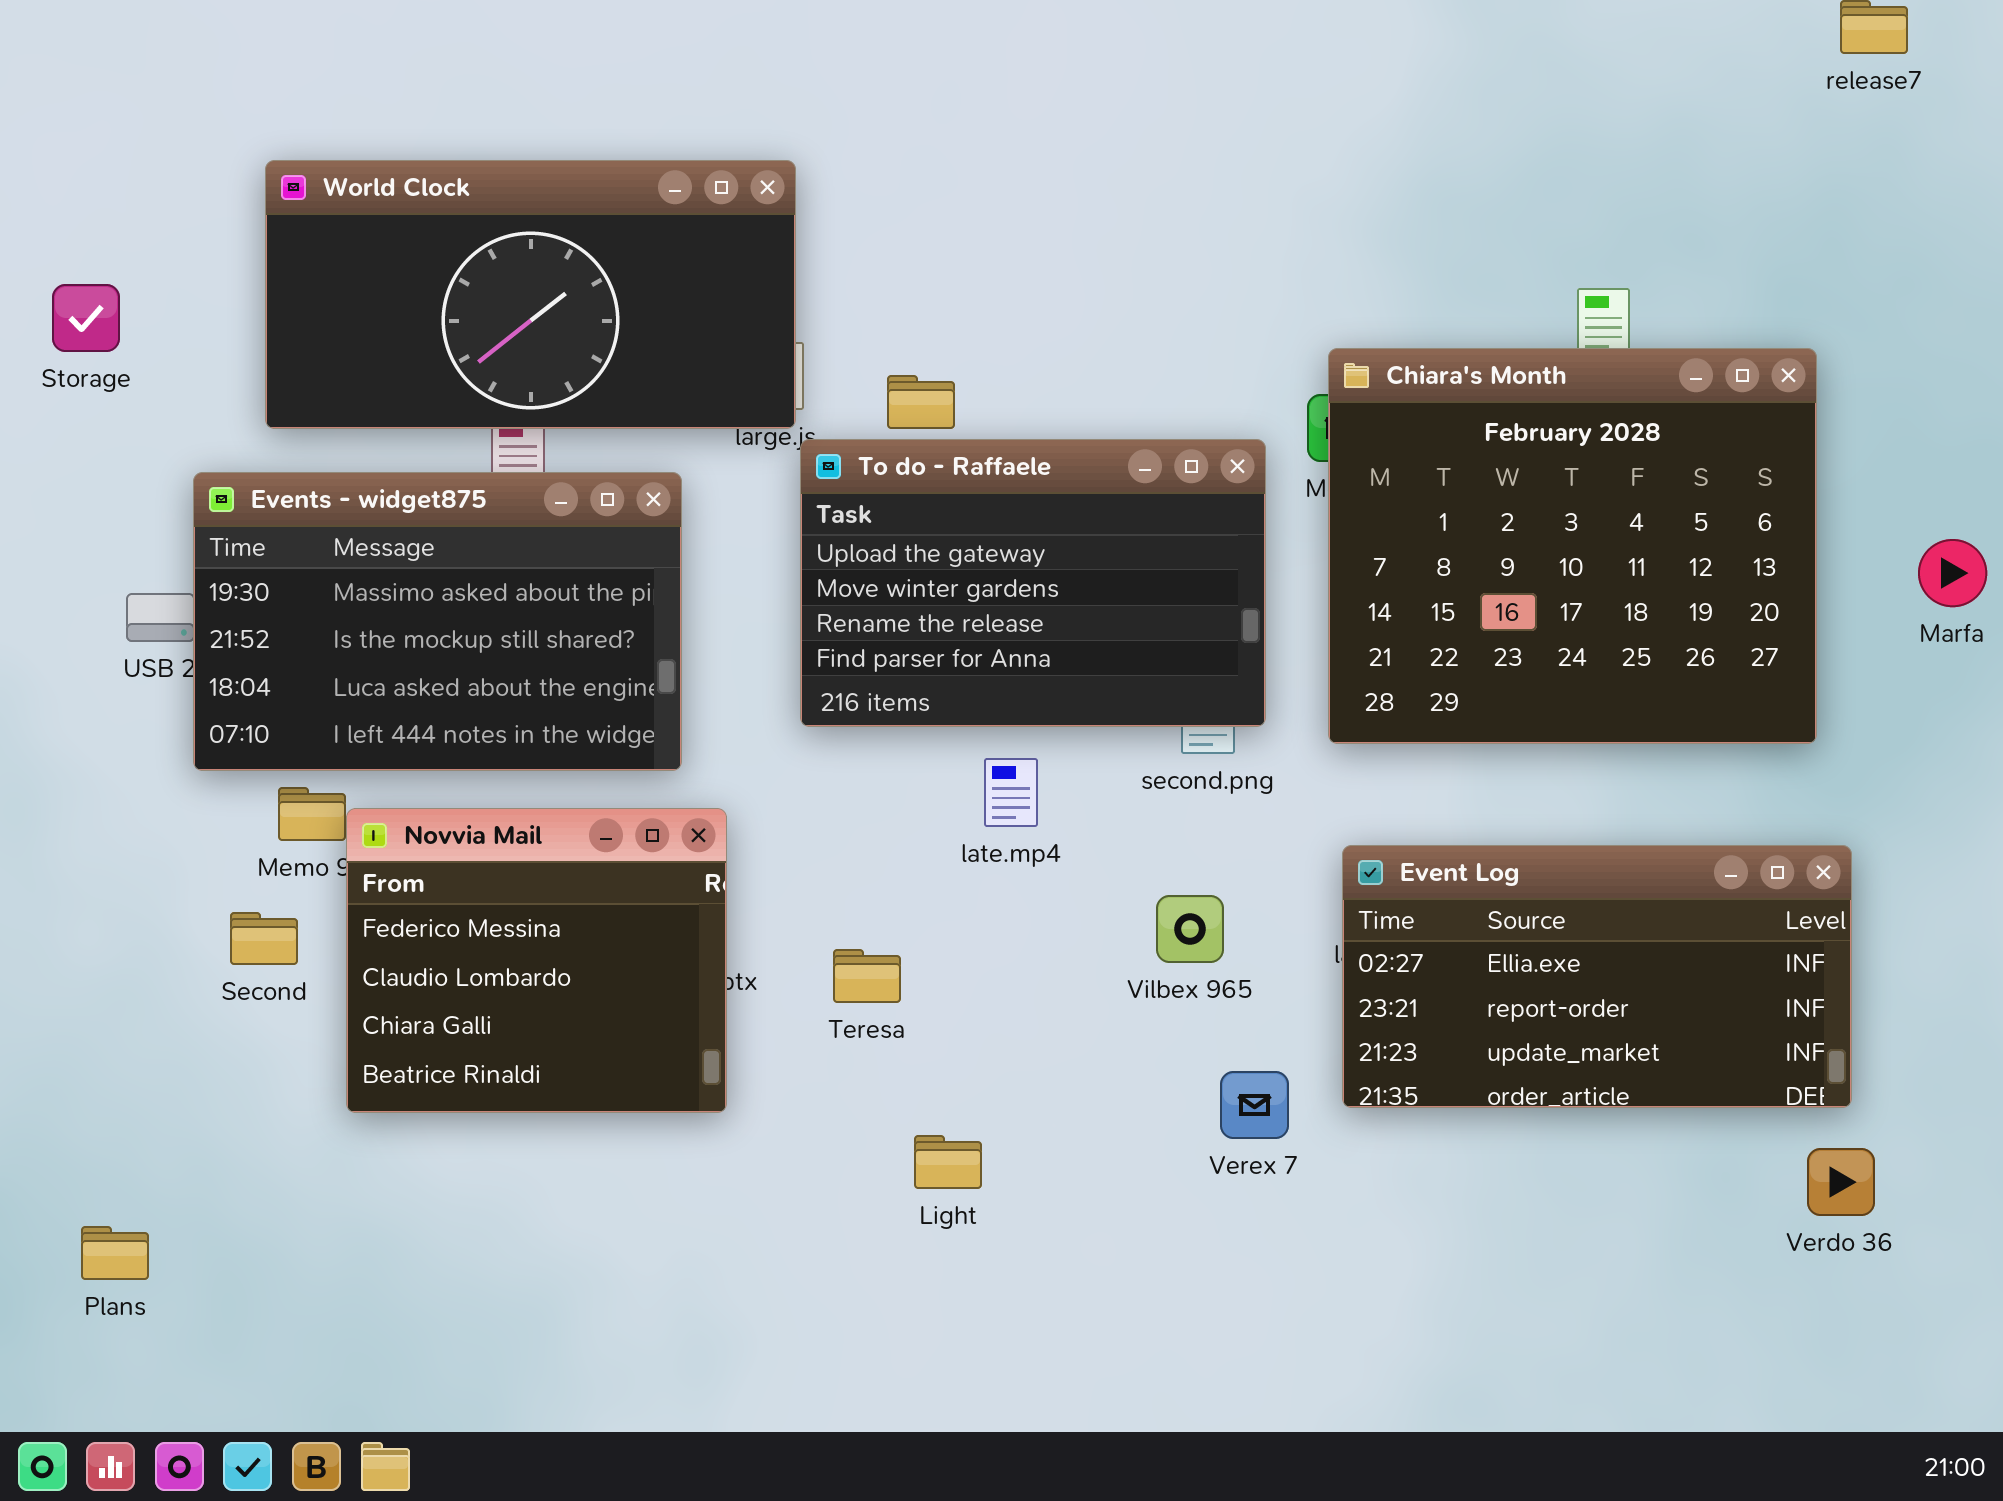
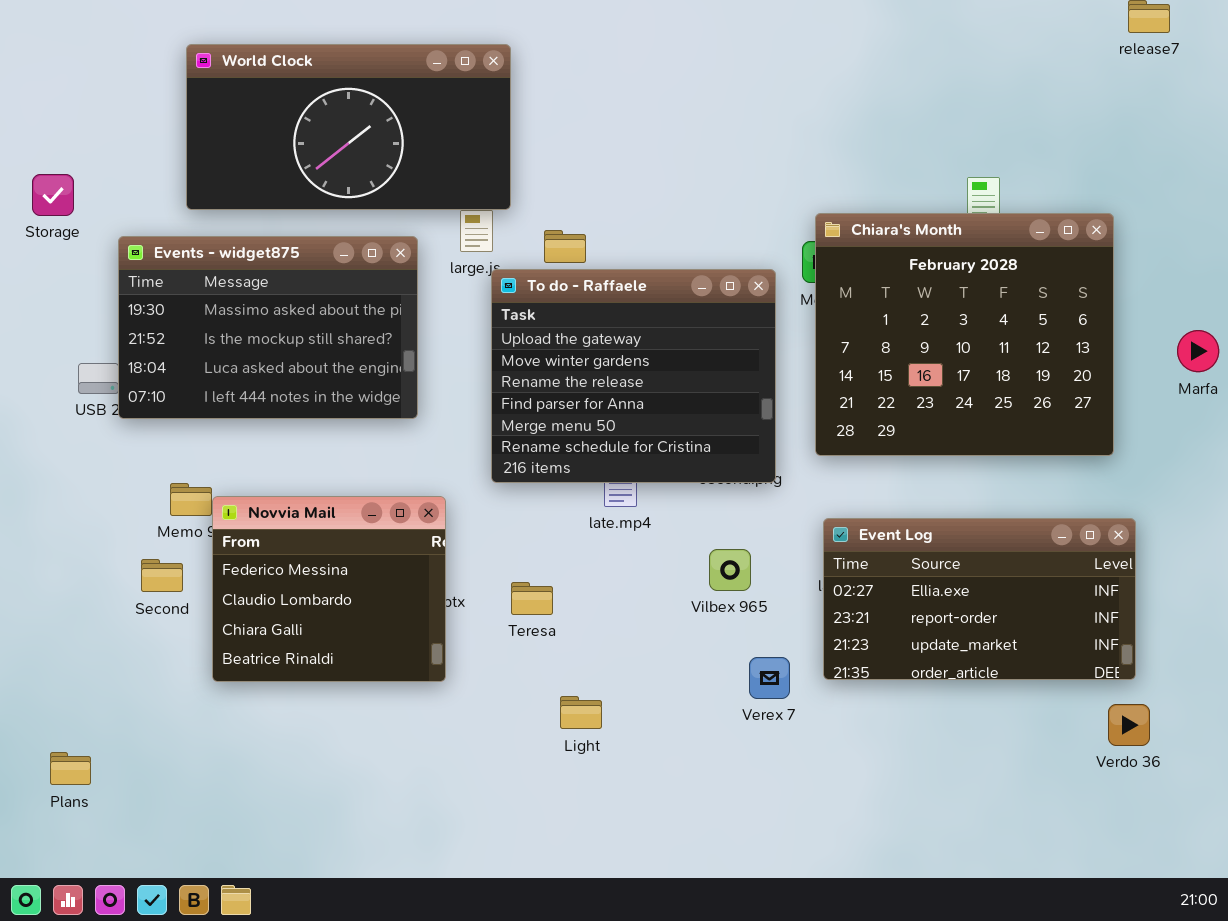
World Clock: [265,160,796,429] -> [186,44,511,210], moved
To do - Raffaele: [800,439,1266,727] -> [491,269,776,483], resized
Events - widget875: [193,472,682,771] -> [118,236,418,419], moved

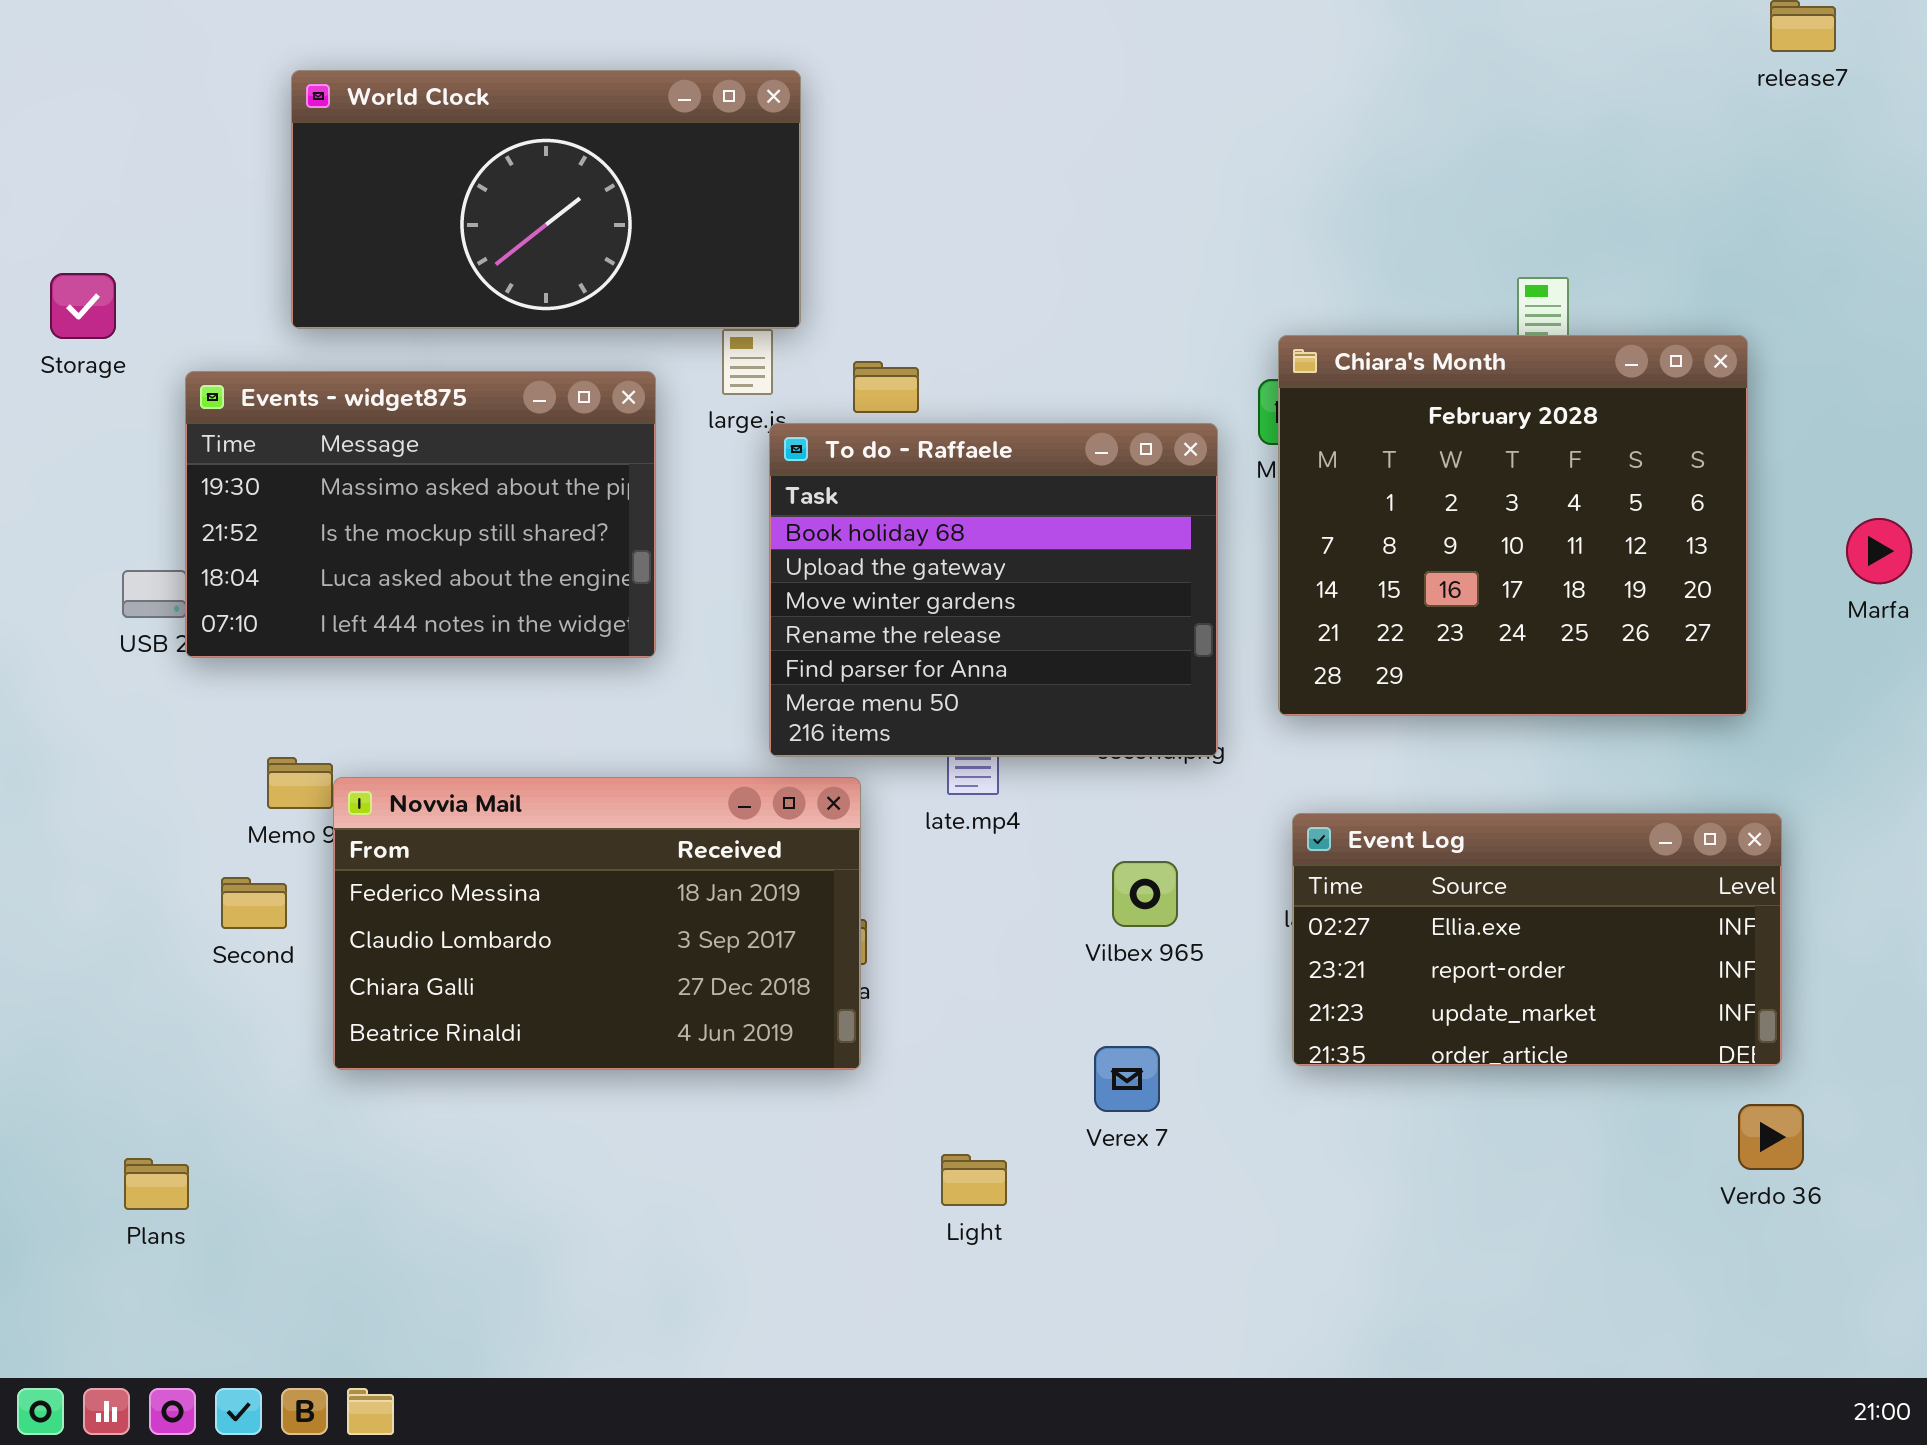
To do - Raffaele: [491,269,776,483] -> [769,423,1218,757], scrolled up 1 row
Novvia Mail: [212,496,446,682] -> [333,777,861,1070], resized
Verex 7: [749,657,790,699] -> [1094,1046,1160,1112], moved
Light: [560,696,602,729] -> [941,1154,1007,1206], moved
Plans: [50,752,91,785] -> [124,1158,189,1210], moved

